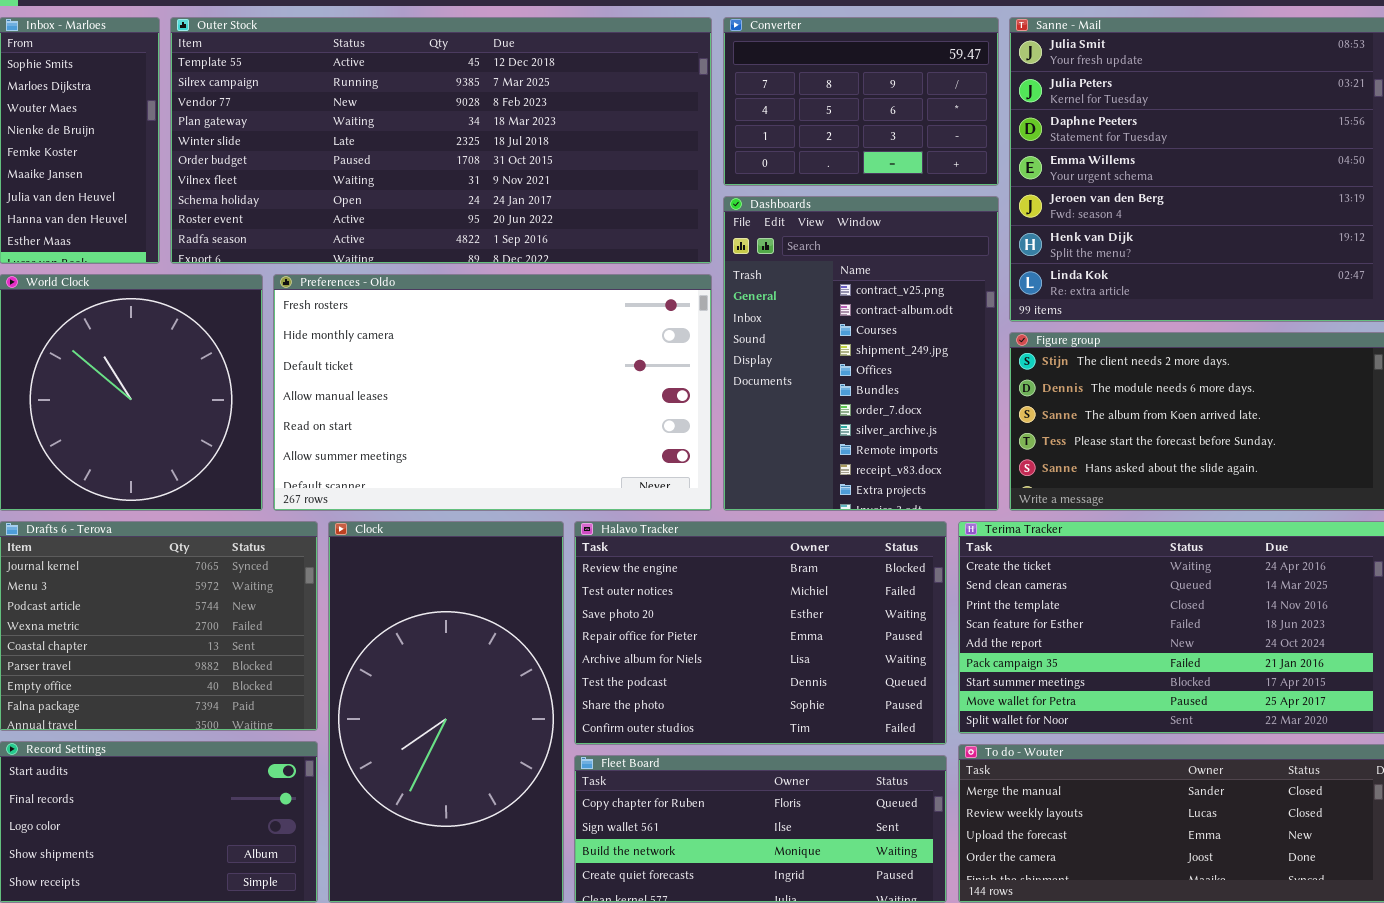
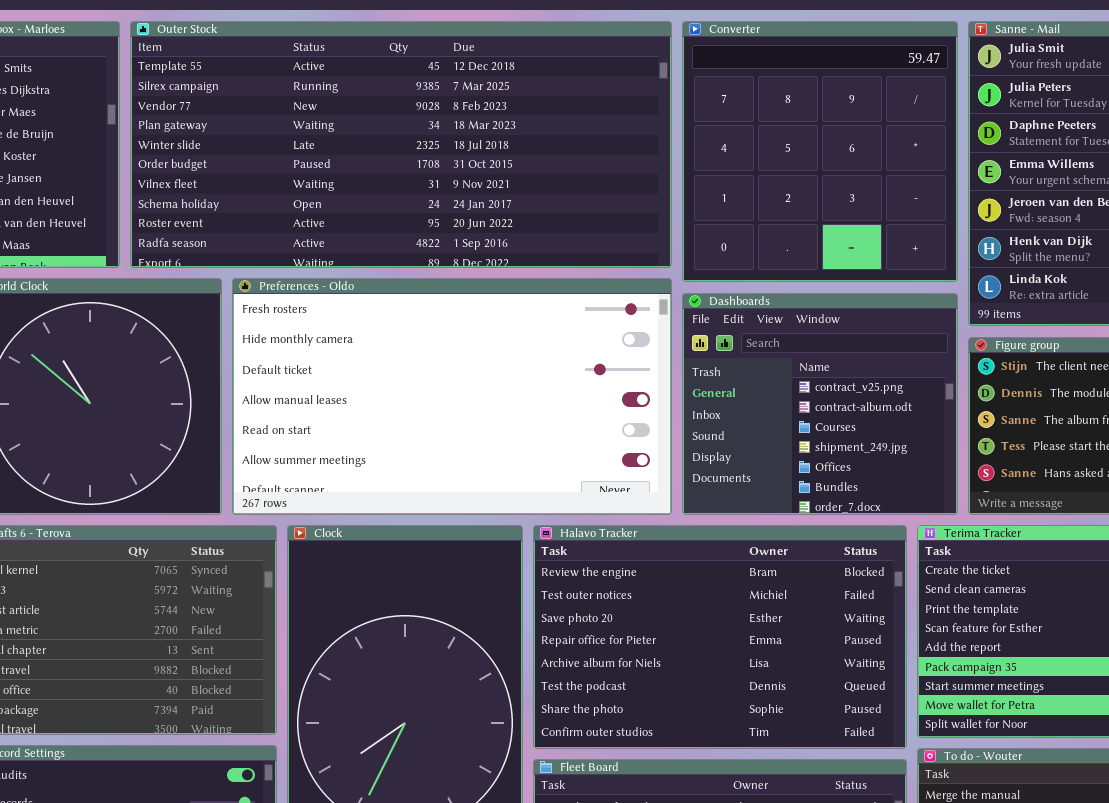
Converter: [723,17,999,186] -> [682,21,958,282], resized
Dashboards: [723,196,999,511] -> [682,293,958,515], resized

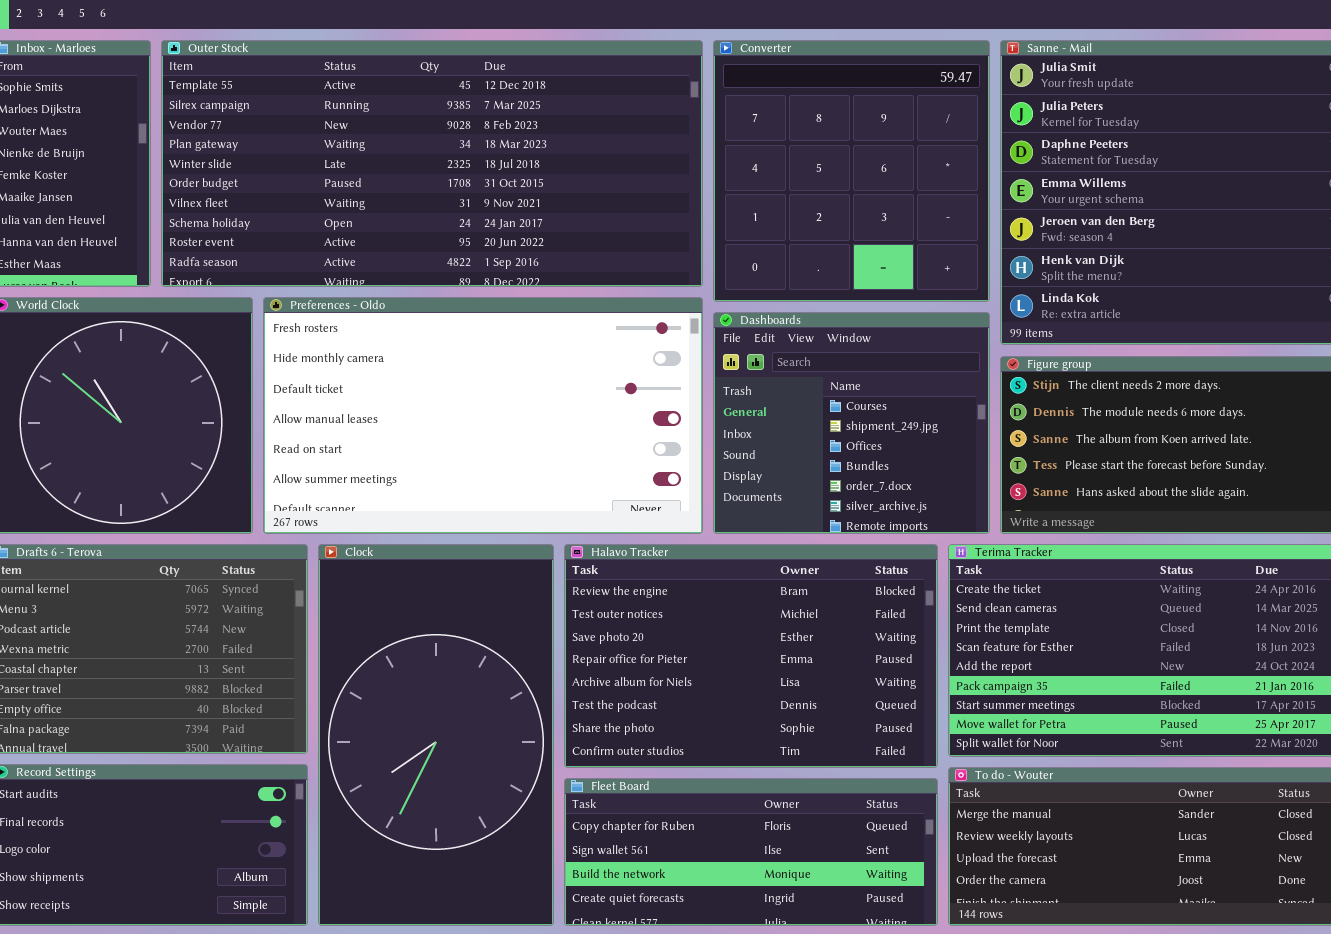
Dashboards: [682,293,958,515] -> [713,312,990,534], scrolled down 2 rows

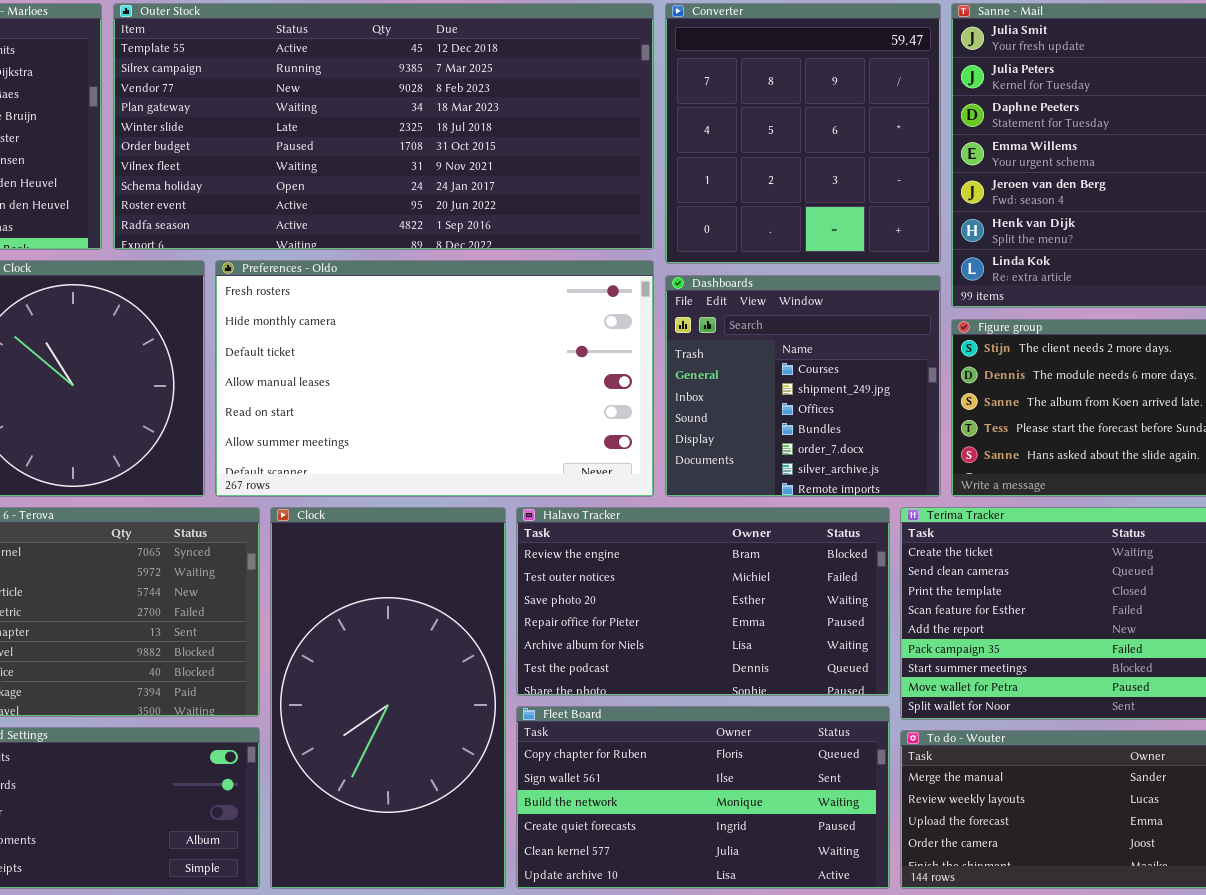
Halavo Tracker: [564,544,938,768] -> [516,507,890,696], resized
Fleet Board: [564,778,938,926] -> [516,706,890,889], resized

